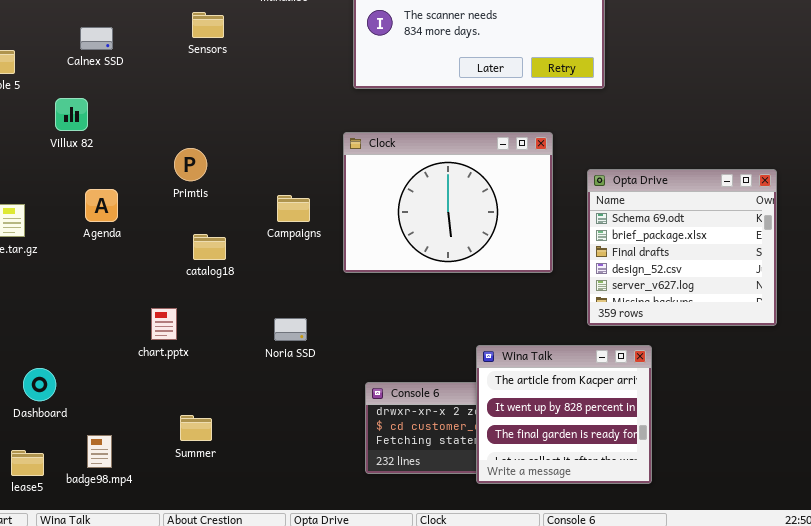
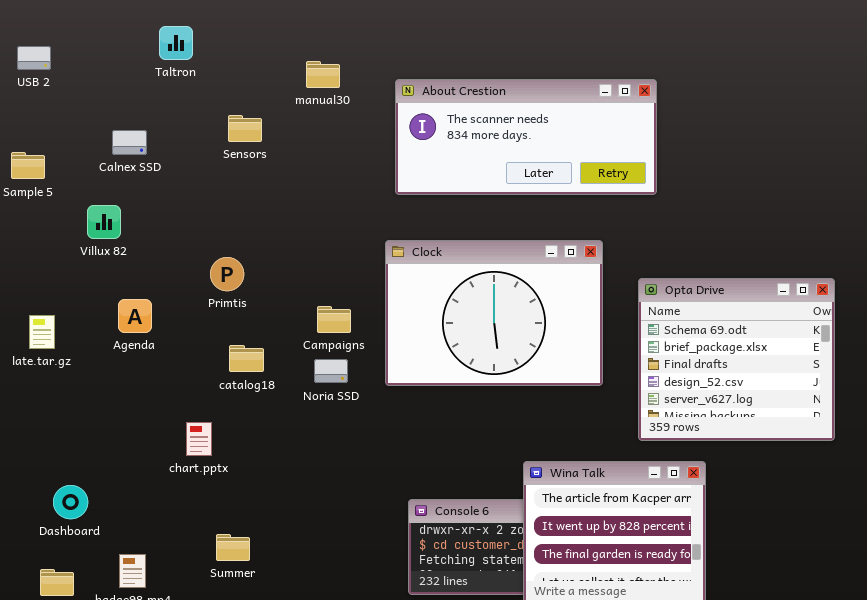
Noria SSD: [274,318,307,341] -> [314,359,348,383], moved

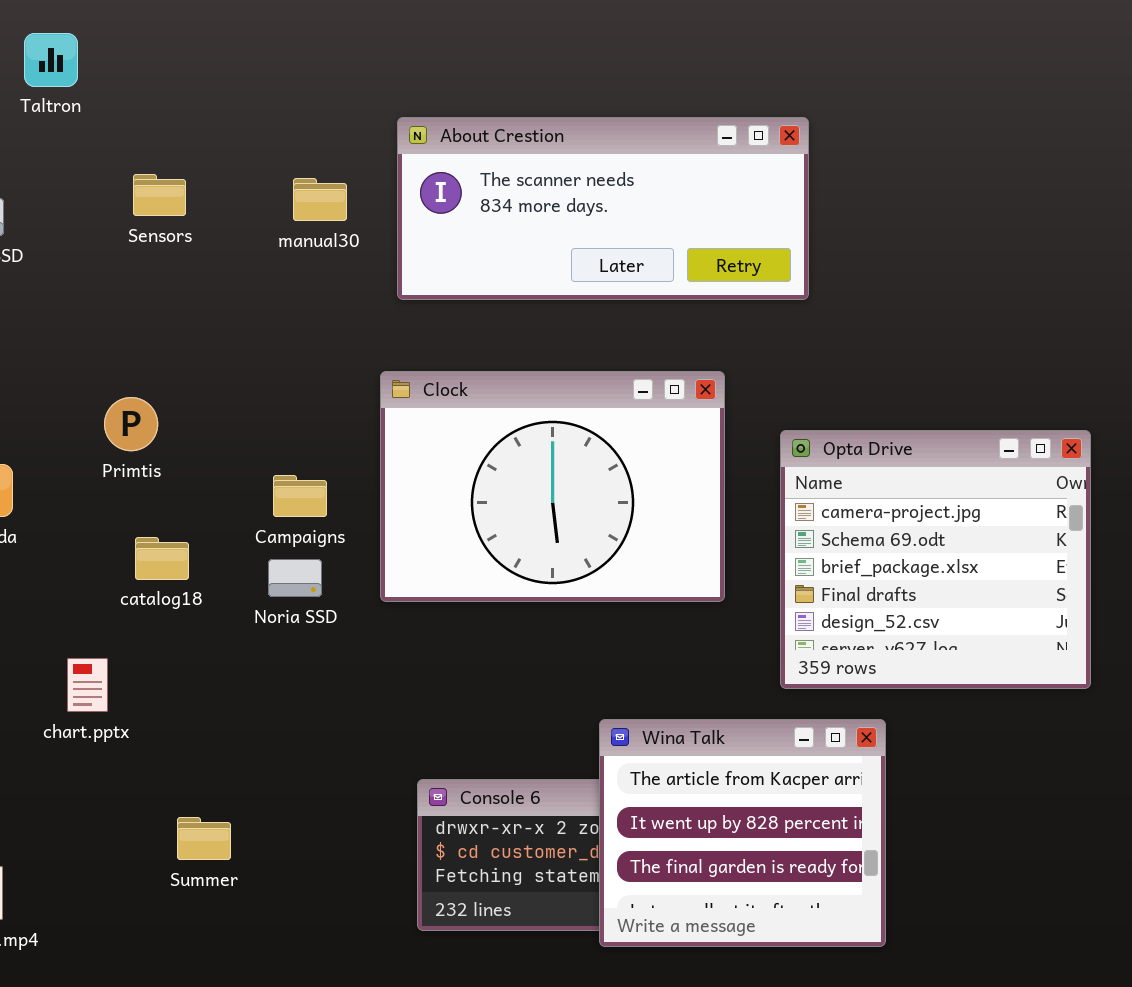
manual30: [306,61,340,88] -> [293,178,347,221], moved
Opta Drive: [638,278,835,441] -> [780,430,1091,689], scrolled up 1 row
Summer: [216,534,250,561] -> [177,817,231,860], moved

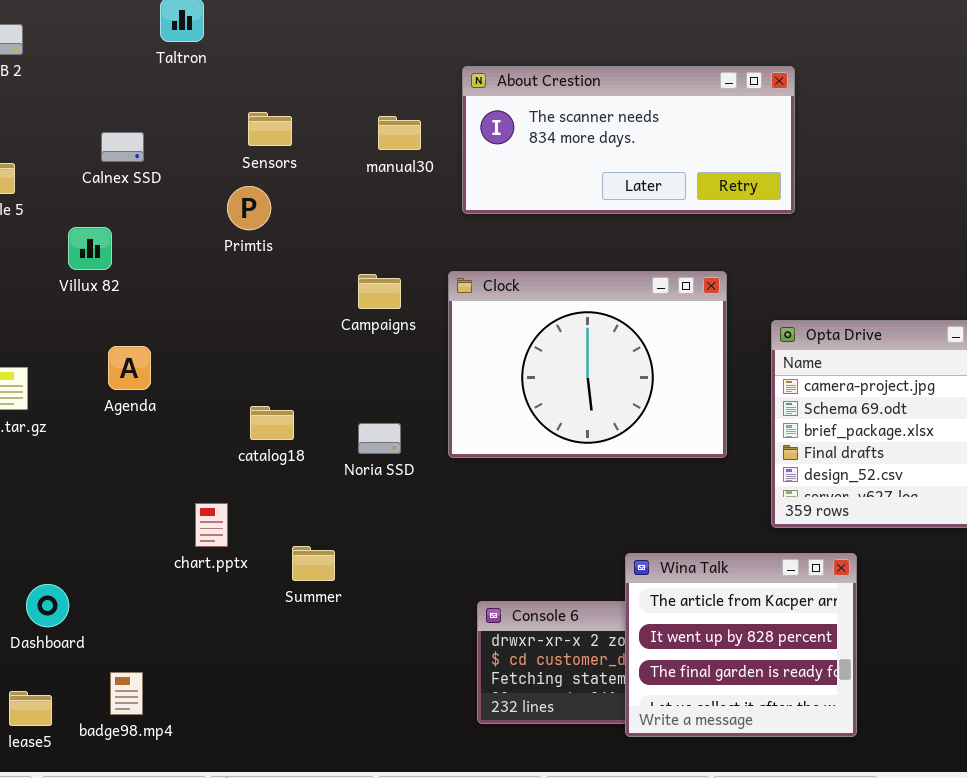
Primtis: [104,397,158,451] -> [227,186,271,230], moved
Campaigns: [273,475,327,517] -> [358,274,401,309], moved
Summer: [177,817,231,860] -> [292,546,335,581], moved

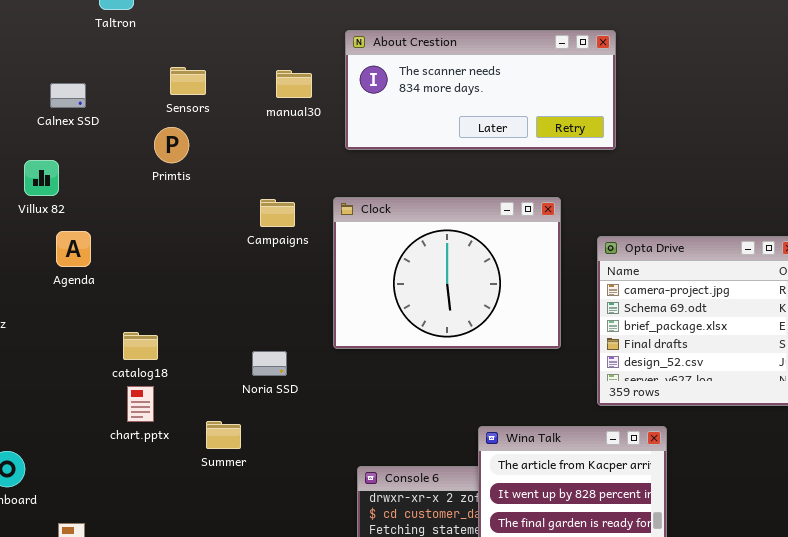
Agenda: [108,346,151,390] -> [56,231,91,267], moved
catalog18: [250,406,294,440] -> [123,332,158,360], moved
Noria SSD: [358,423,401,454] -> [252,351,287,376], moved

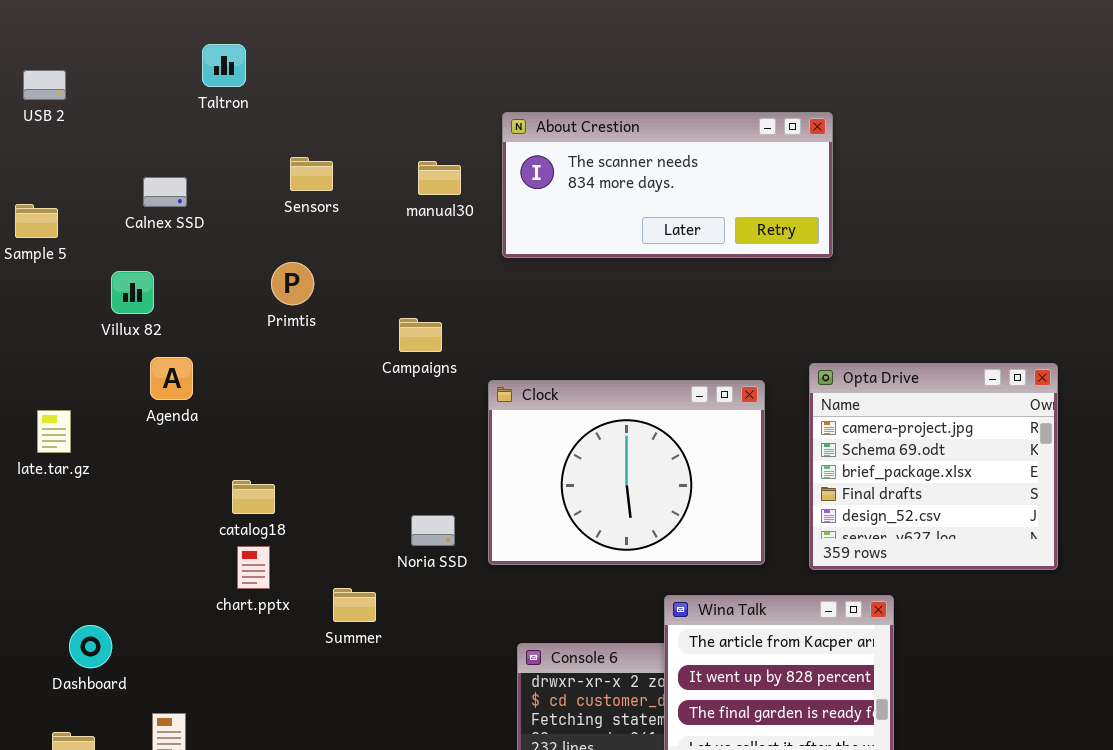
Primtis: [154,127,189,163] -> [271,262,314,305], moved
Clock: [333,197,561,349] -> [488,380,765,565], moved
Noria SSD: [252,351,287,376] -> [411,515,455,546], moved

